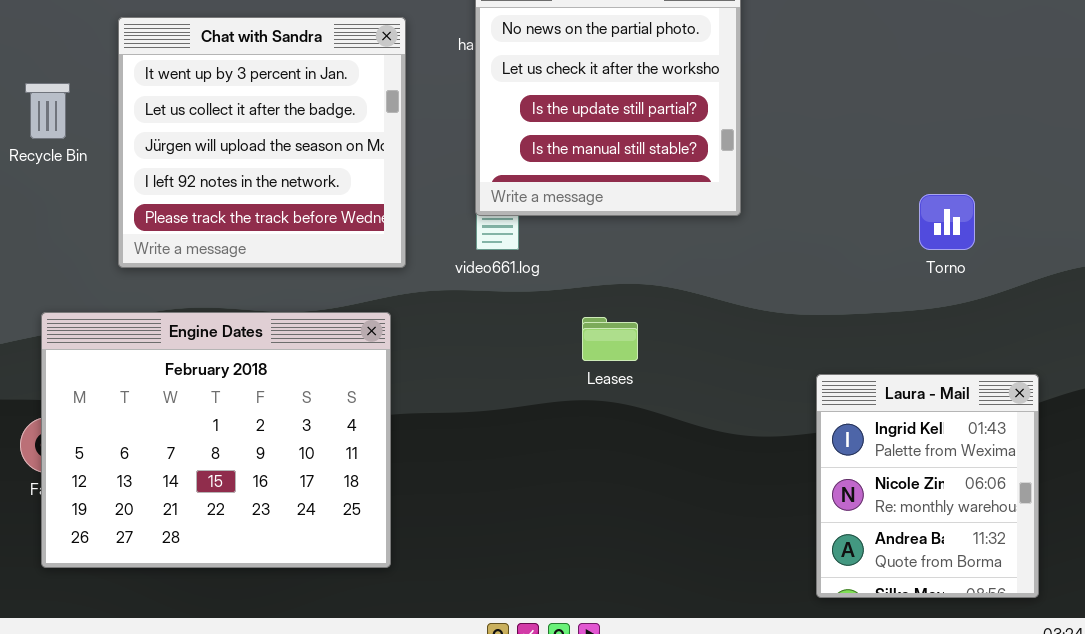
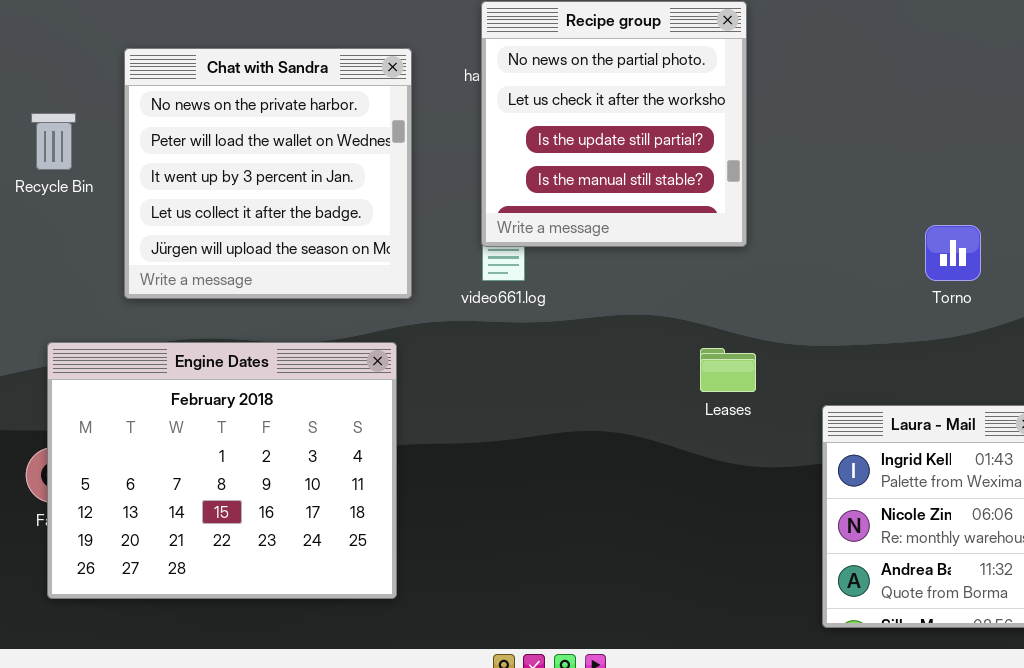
Chat with Sandra: [118,17,406,268] -> [124,48,412,299], scrolled up 2 rows
Leases: [582,317,638,361] -> [700,348,756,392], moved

